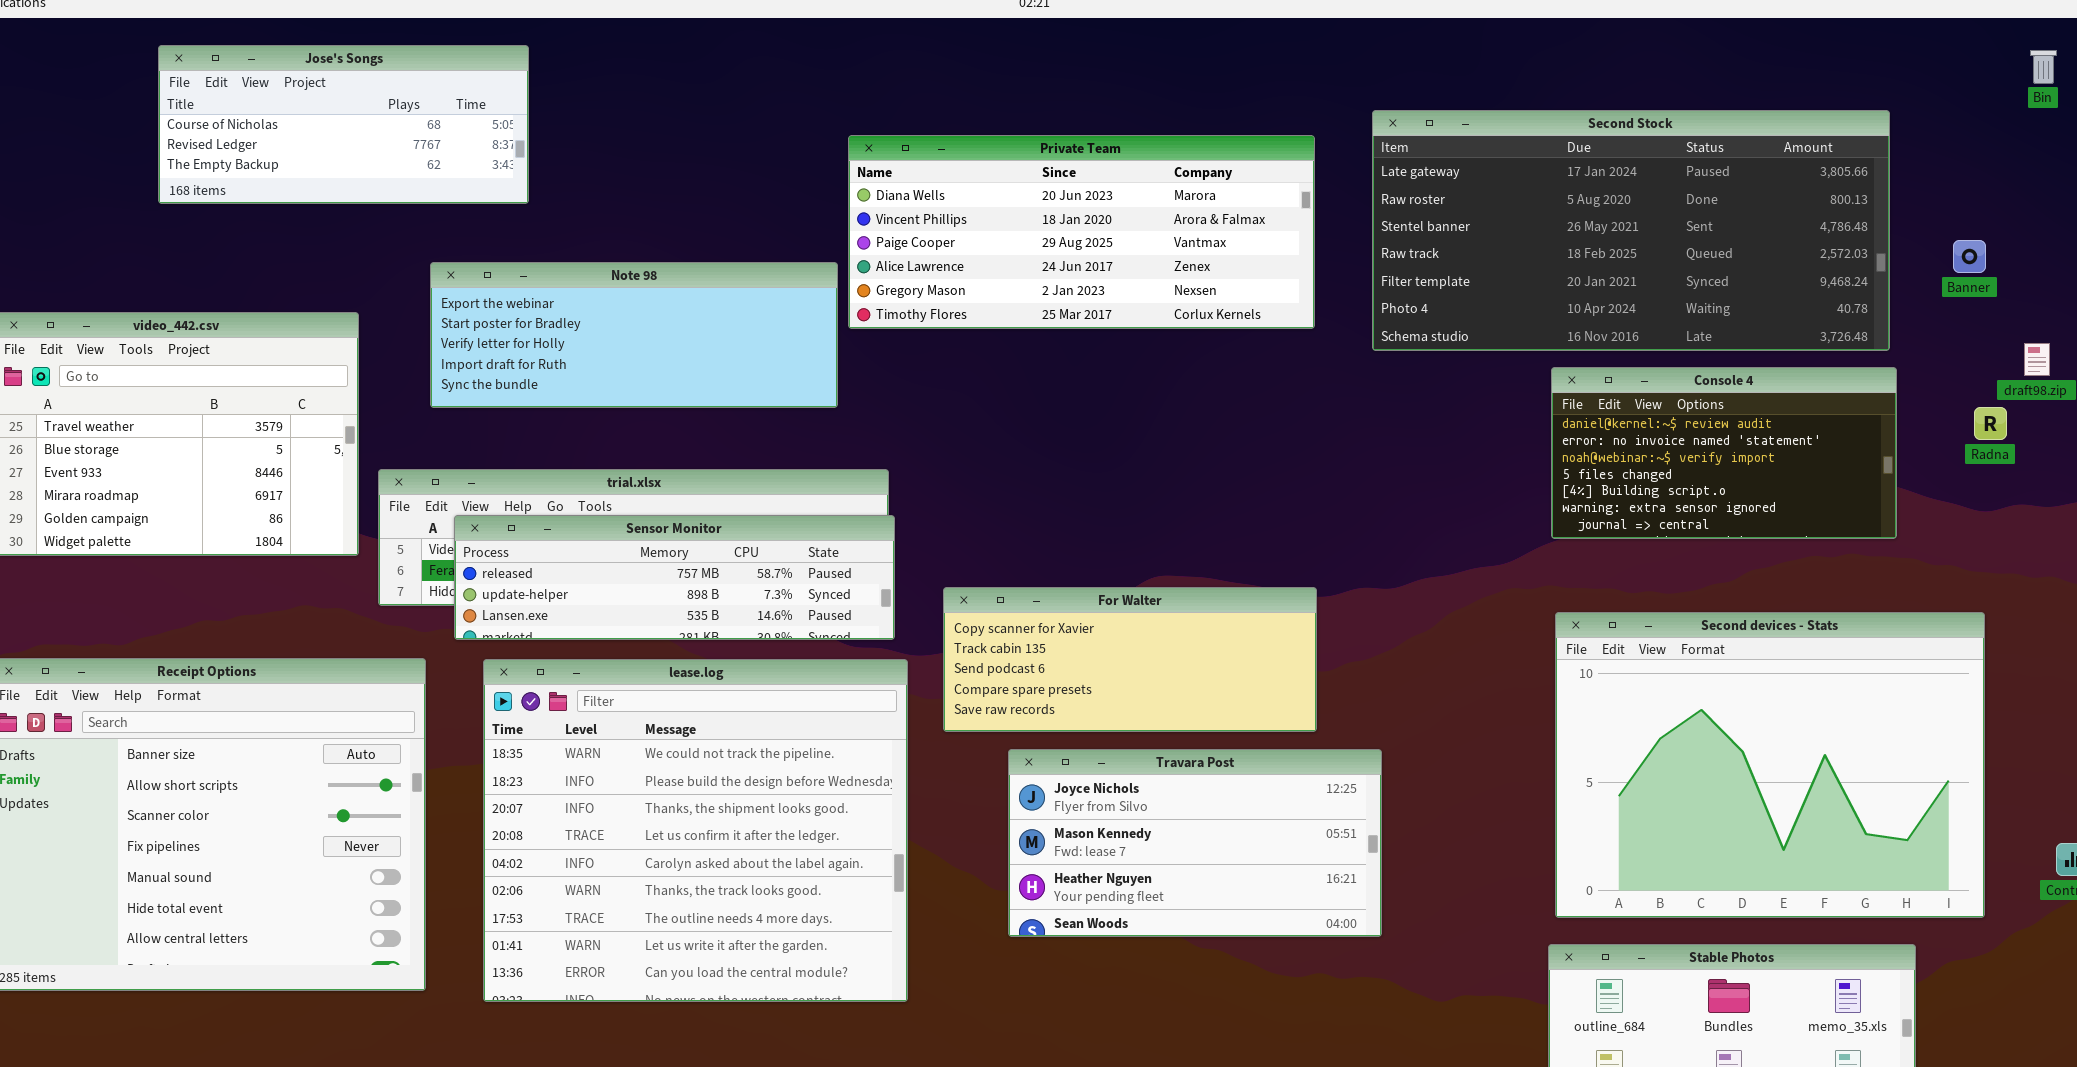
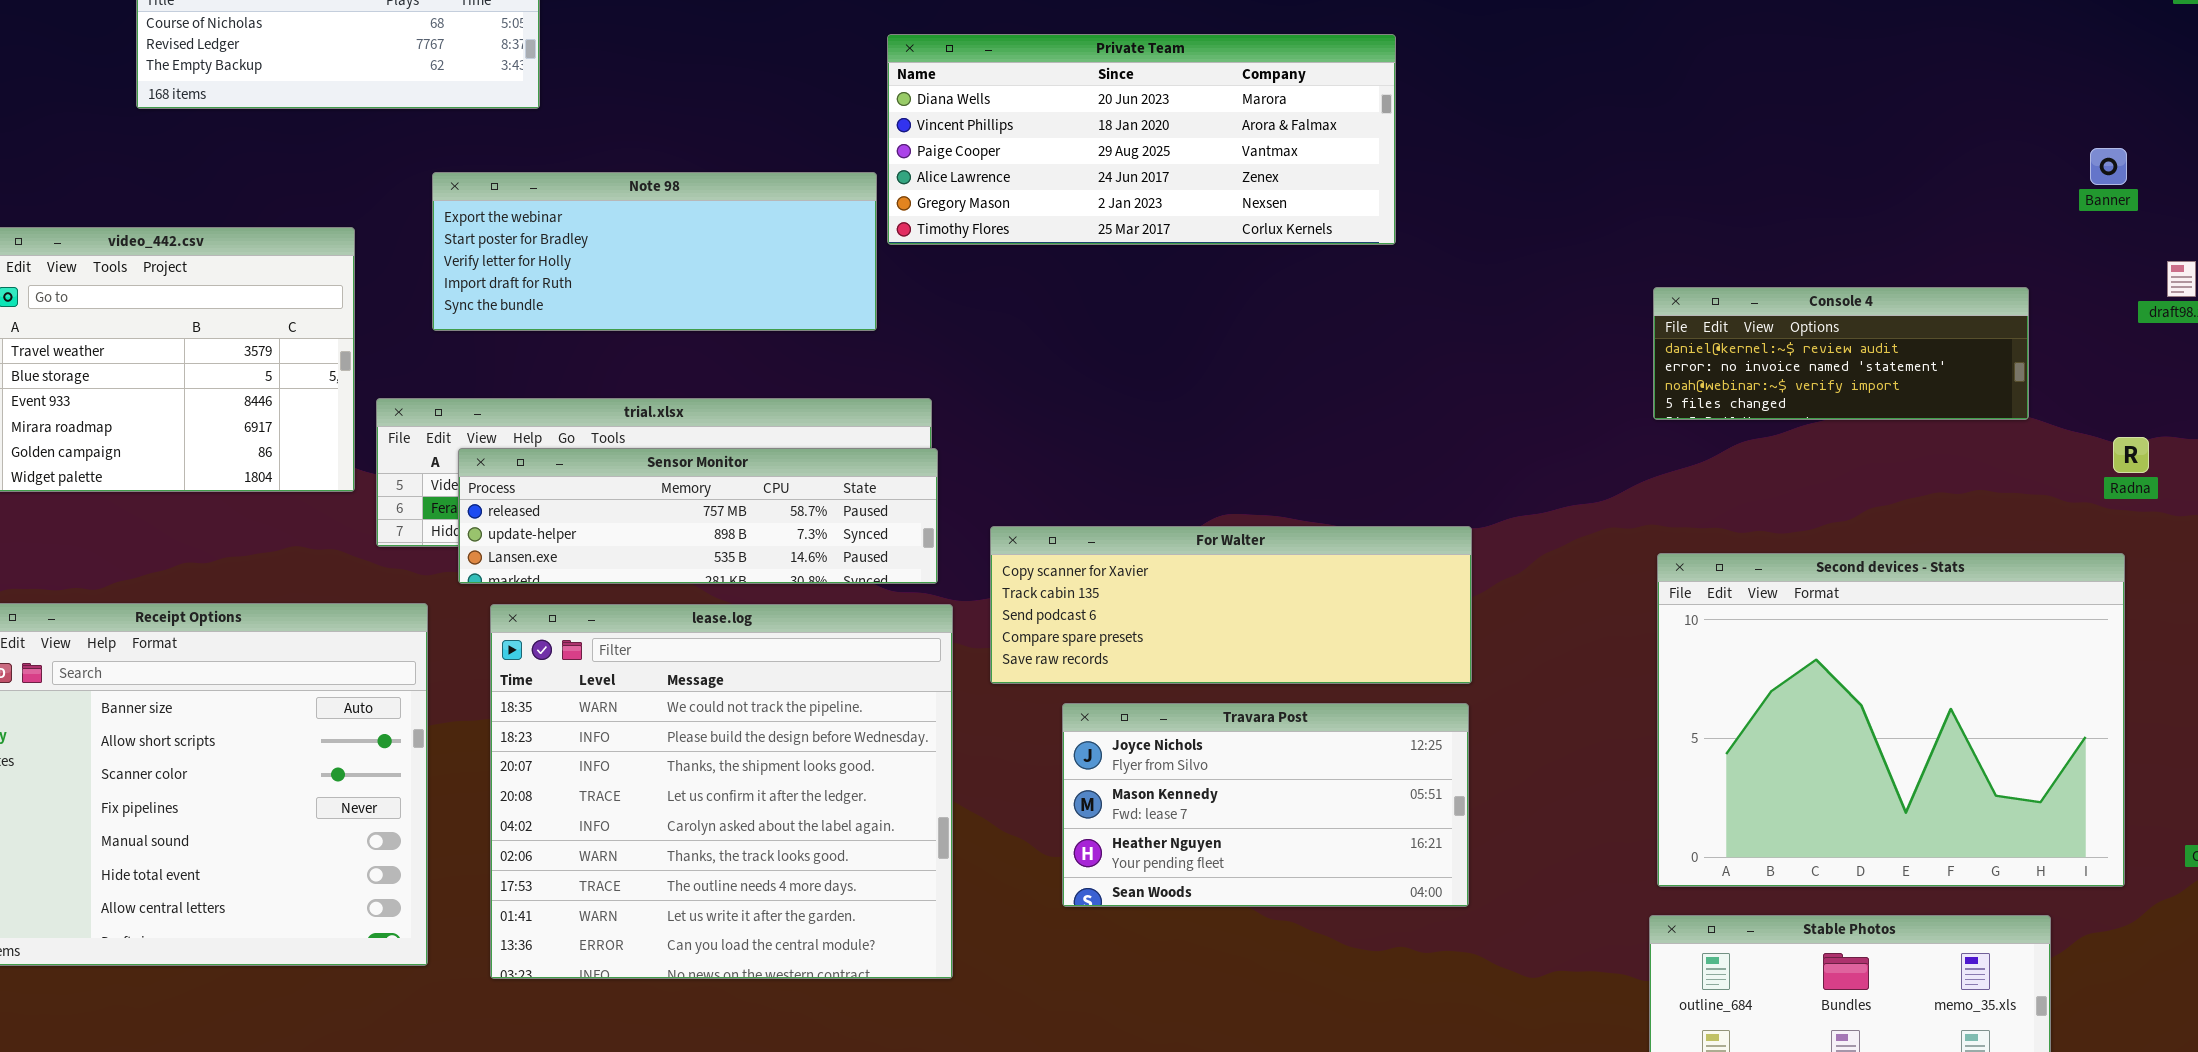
Second Stock: [1372,110,1890,351] -> none, closed
Console 4: [1551,367,1897,539] -> [1653,287,2029,420], resized
Radna: [1974,407,2007,440] -> [2113,437,2149,473], moved
For Walter: [943,587,1317,732] -> [990,526,1472,684], resized

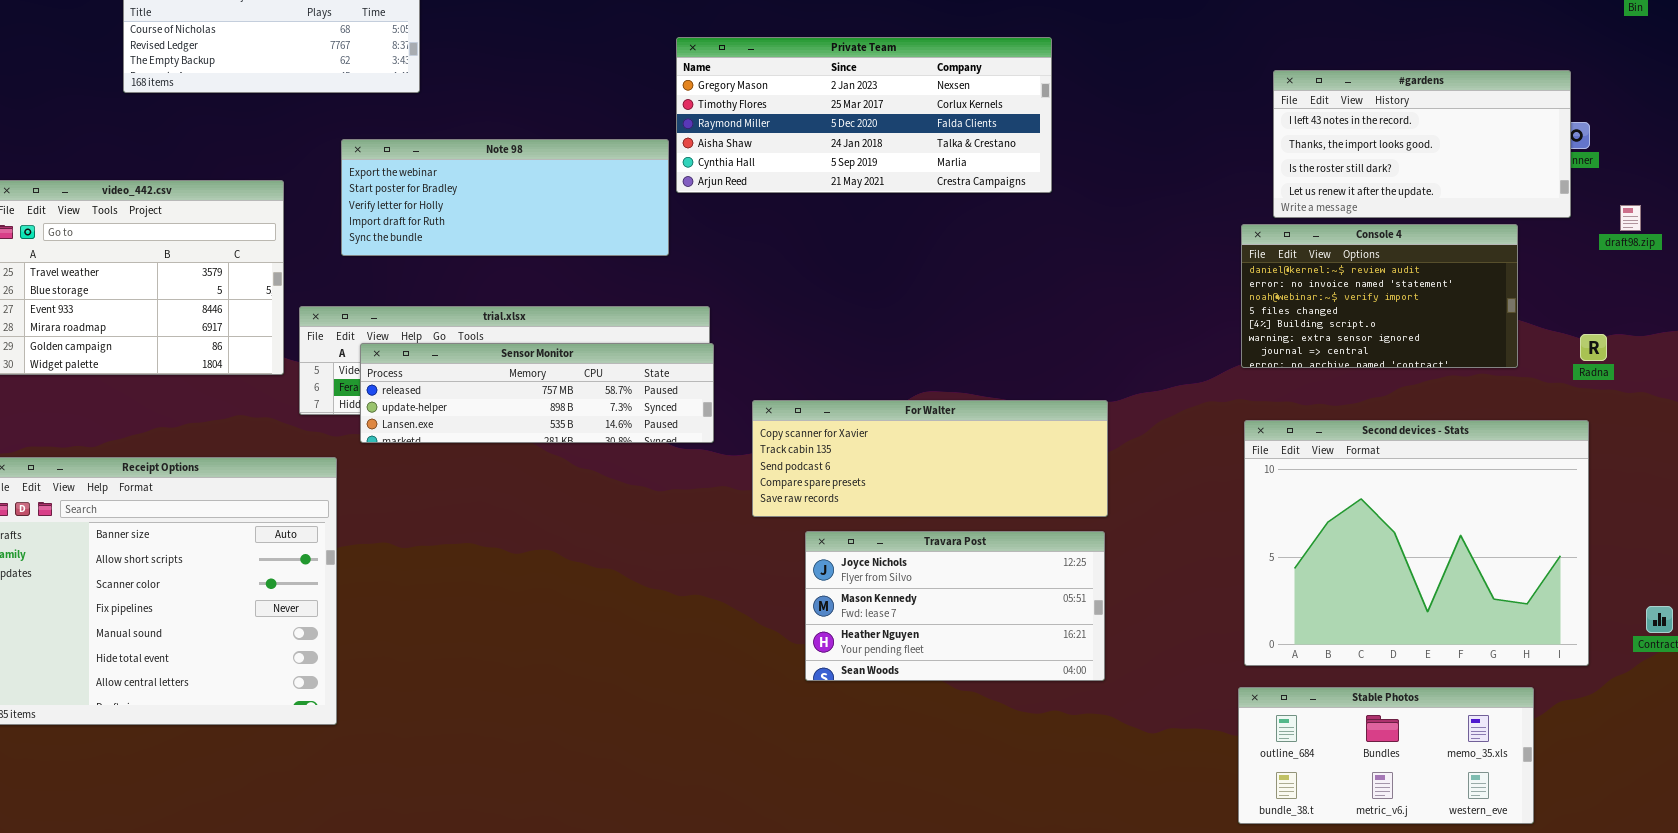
Private Team: [887,34,1396,245] -> [676,37,1052,193], scrolled down 4 rows
#gardens: none -> [1273,70,1571,218], opened
Console 4: [1653,287,2029,420] -> [1241,224,1518,368], resized
lease.log: [490,604,953,979] -> none, closed

